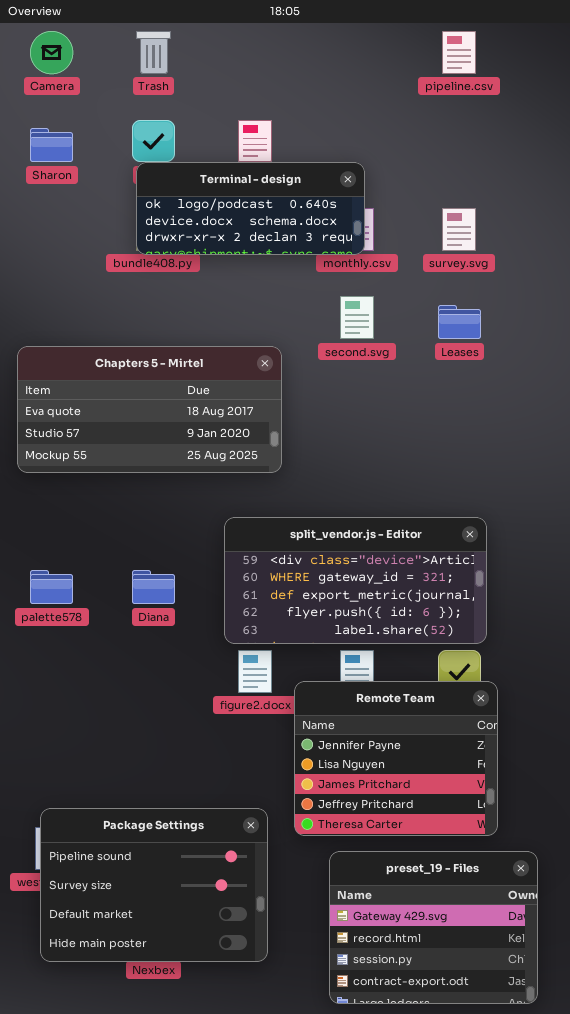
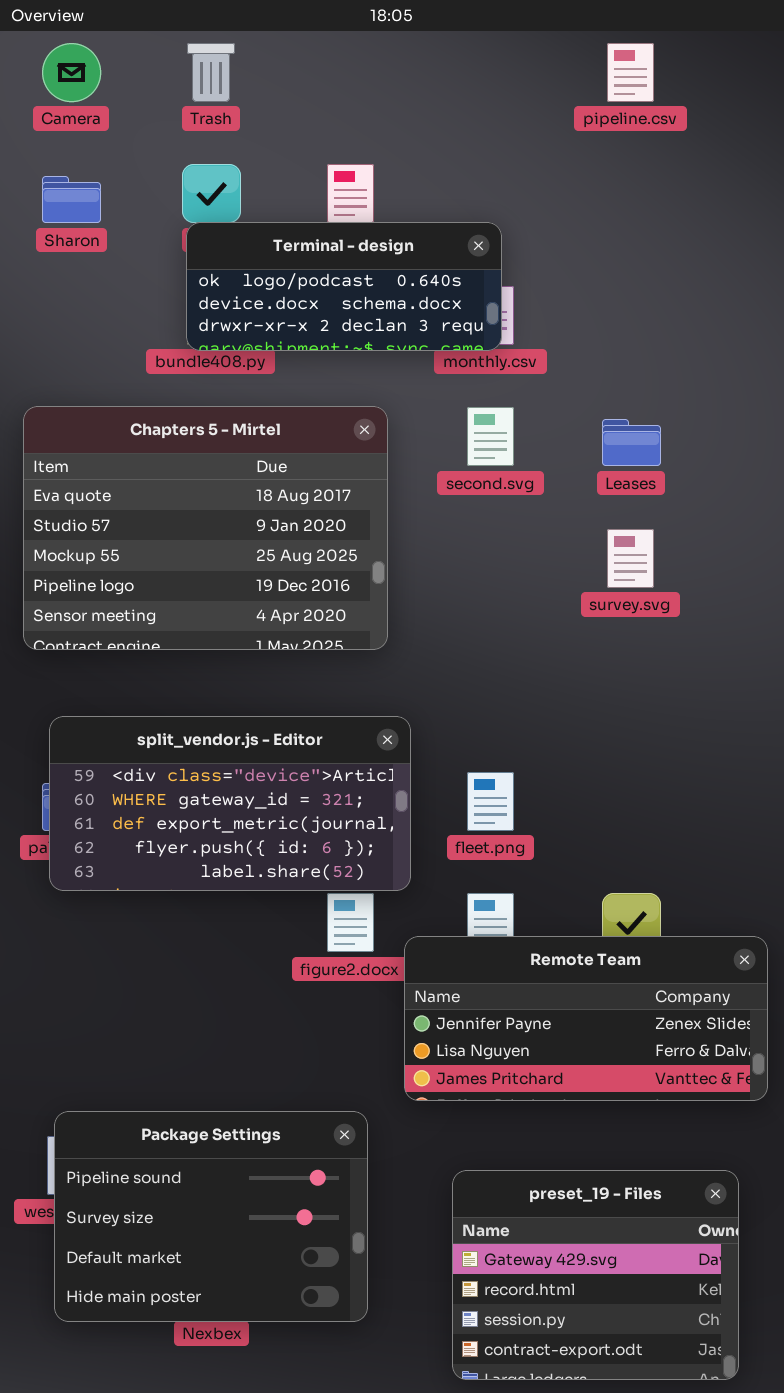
survey.svg: [442,208,476,251] -> [607,529,654,588], moved
Chapters 5 - Mirtel: [17,346,282,473] -> [23,406,388,650], resized
split_vendor.js - Editor: [224,517,487,644] -> [49,716,411,891], moved
Remote Team: [294,681,498,836] -> [404,936,768,1101], resized

